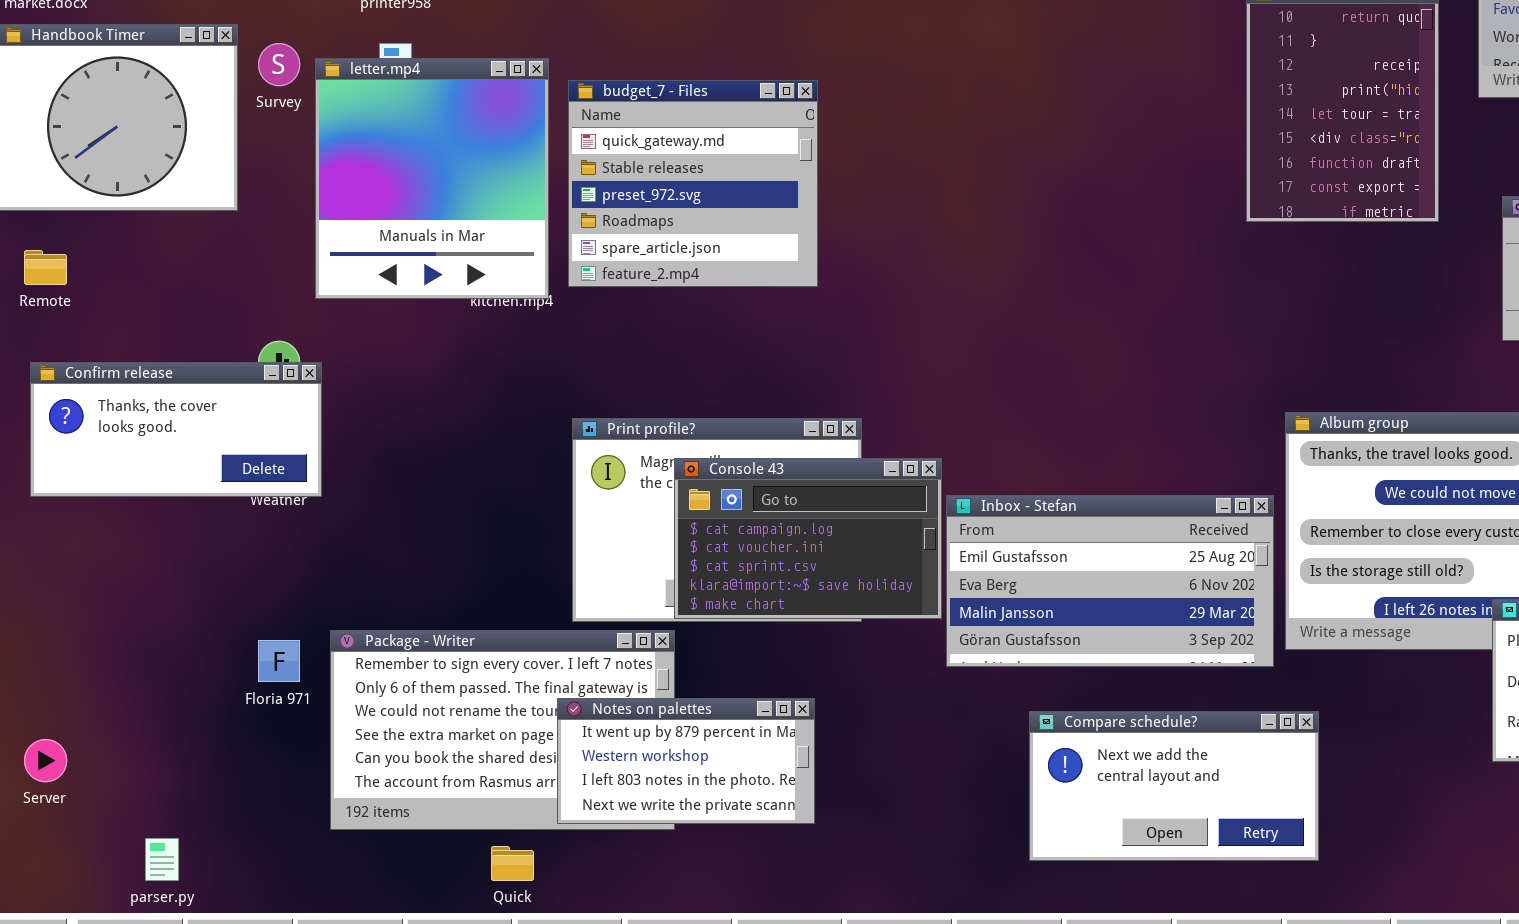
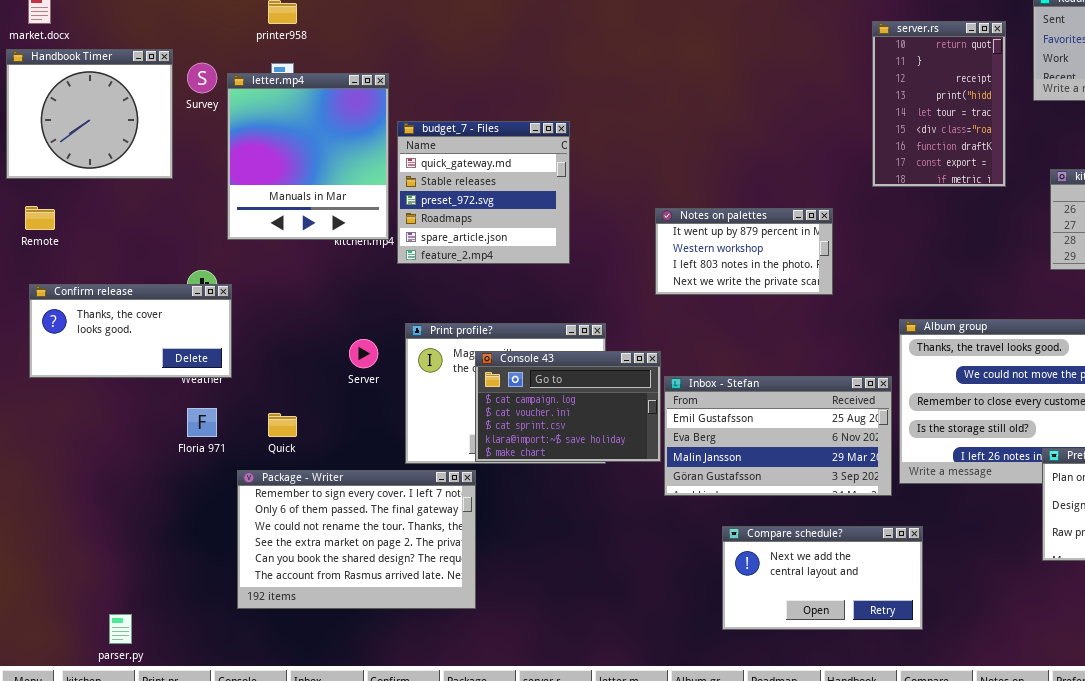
budget_7 - Files: [568,80,818,287] -> [397,121,570,264], moved
Floria 971: [258,640,300,682] -> [187,408,217,437], moved
Notes on palettes: [557,698,815,824] -> [655,208,833,295], moved
Server: [24,739,67,782] -> [349,339,378,368], moved
Quick: [491,846,534,881] -> [268,413,297,437], moved

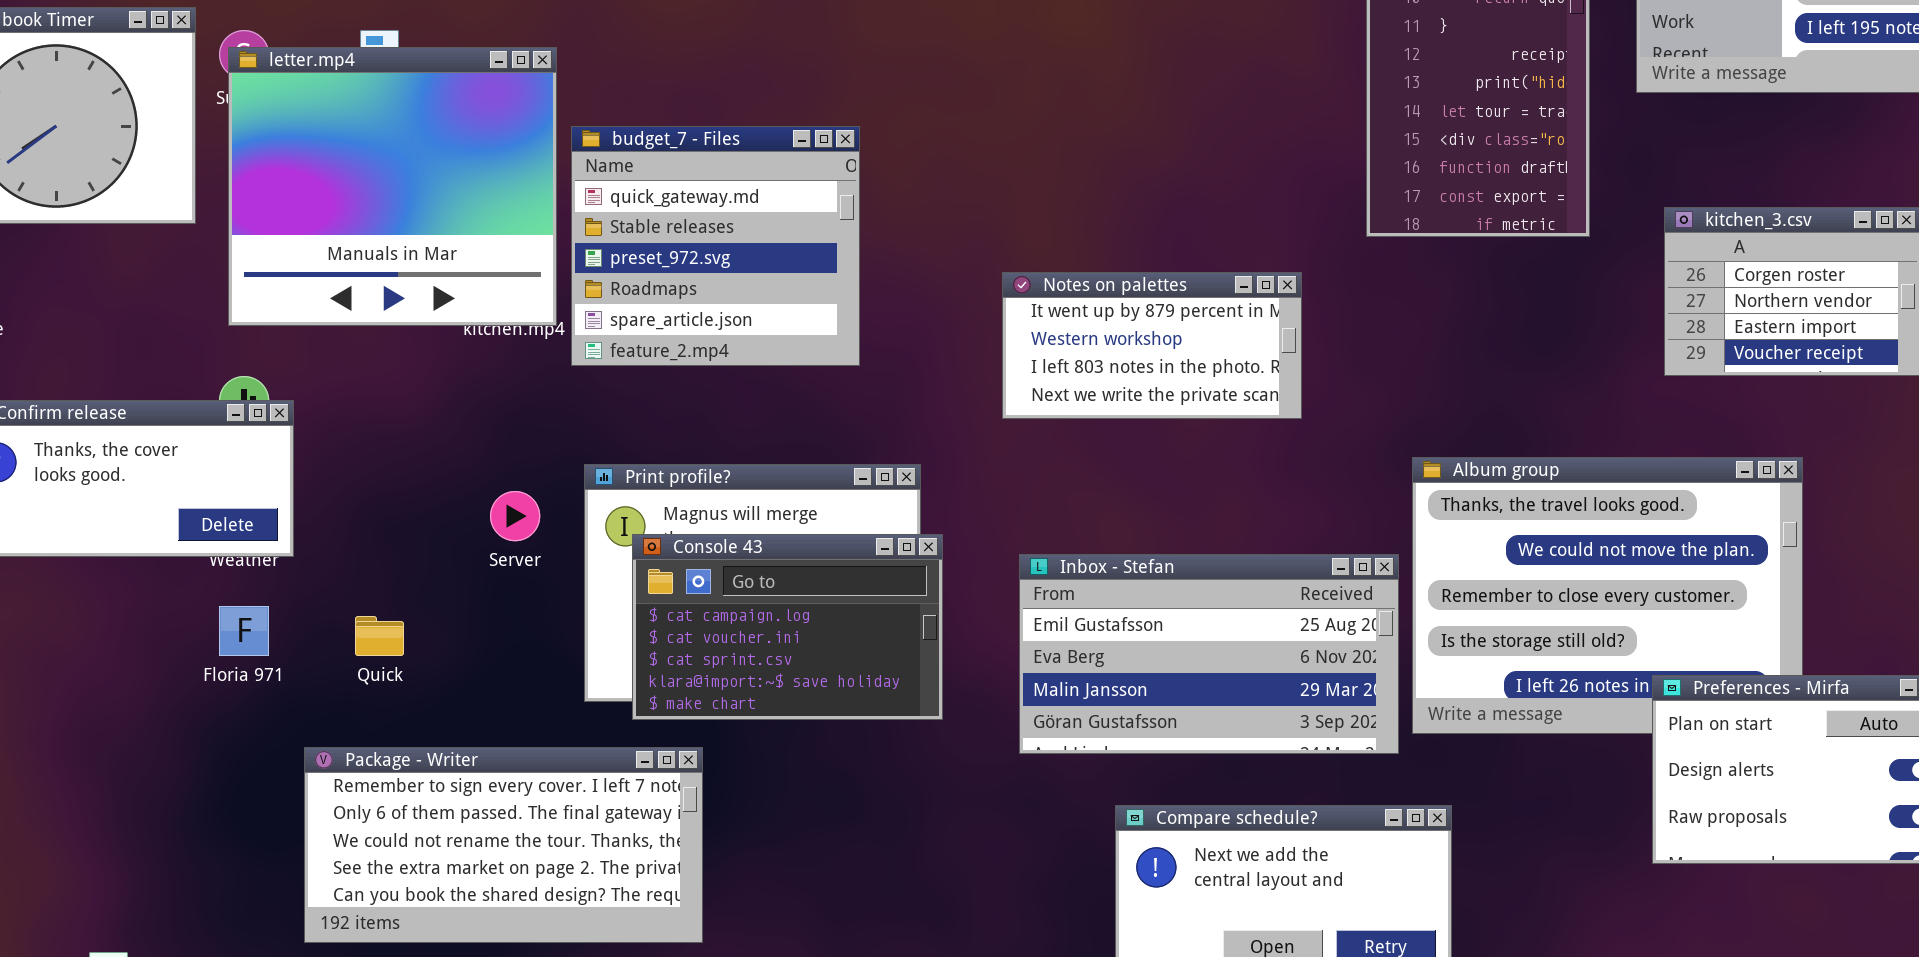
letter.mp4: [227,73,389,240] -> [228,47,557,326], resized
Console 43: [475,351,661,462] -> [632,534,943,720], moved
Package - Writer: [237,470,476,609] -> [304,747,703,943], resized

